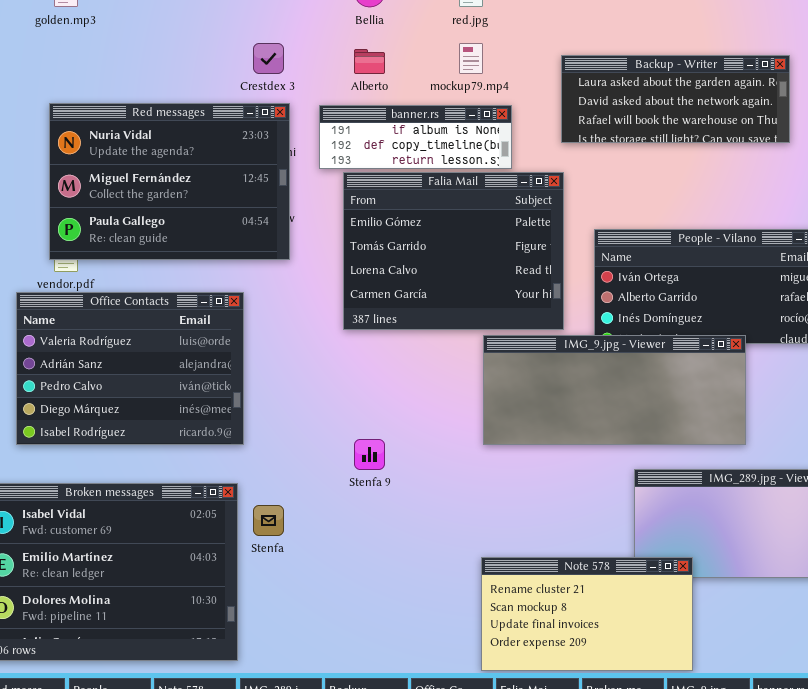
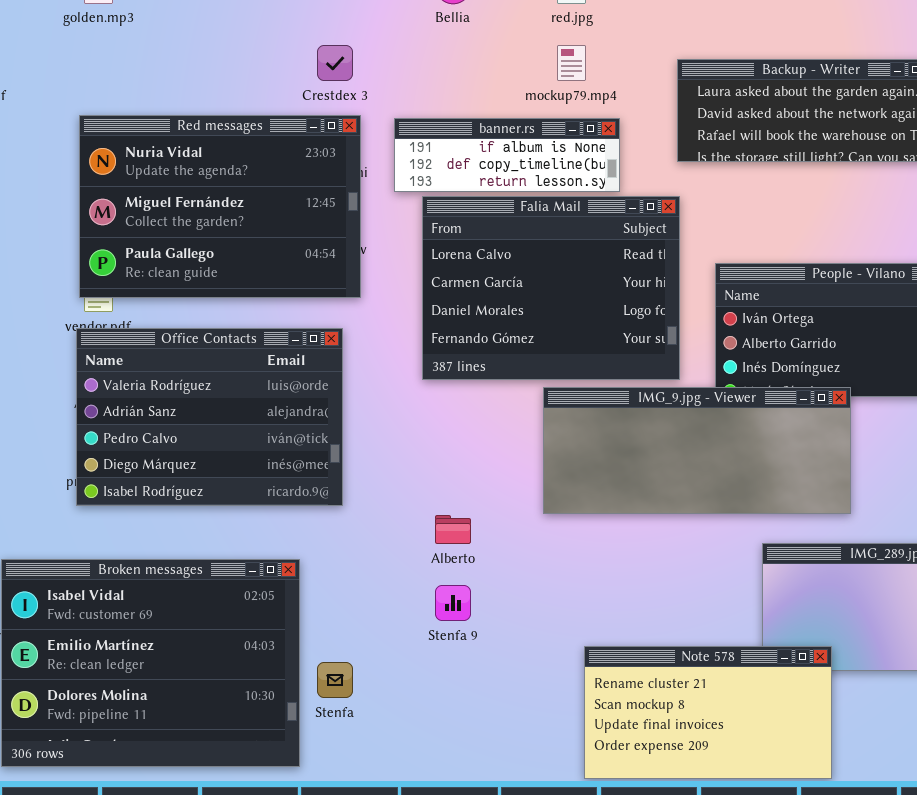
Alberto: [354,49,385,74] -> [435,515,471,544], moved
Falia Mail: [343,172,564,330] -> [422,196,680,380], scrolled down 2 rows
Office Contacts: [16,292,244,445] -> [76,328,343,506], moved
IMG_9.jpg - Viewer: [483,335,746,445] -> [543,387,851,514], moved
Stenfa 9: [354,439,385,470] -> [435,585,471,621], moved
Stenfa: [253,505,284,536] -> [317,662,353,698], moved

